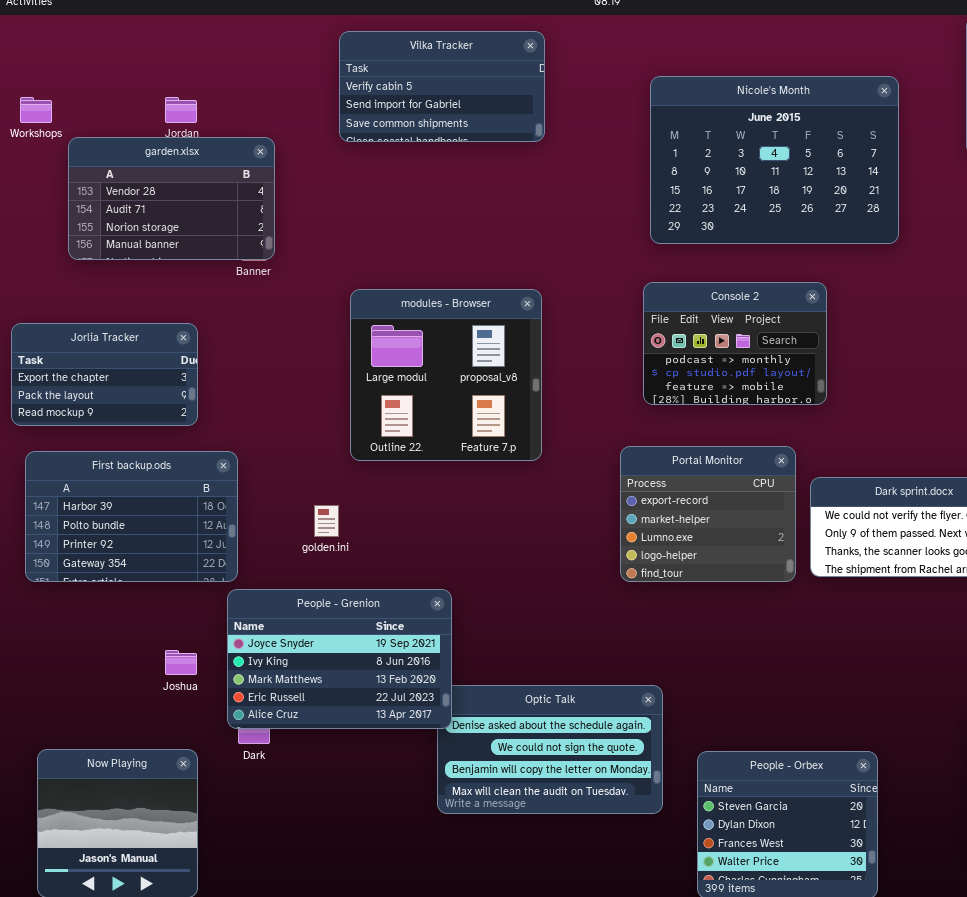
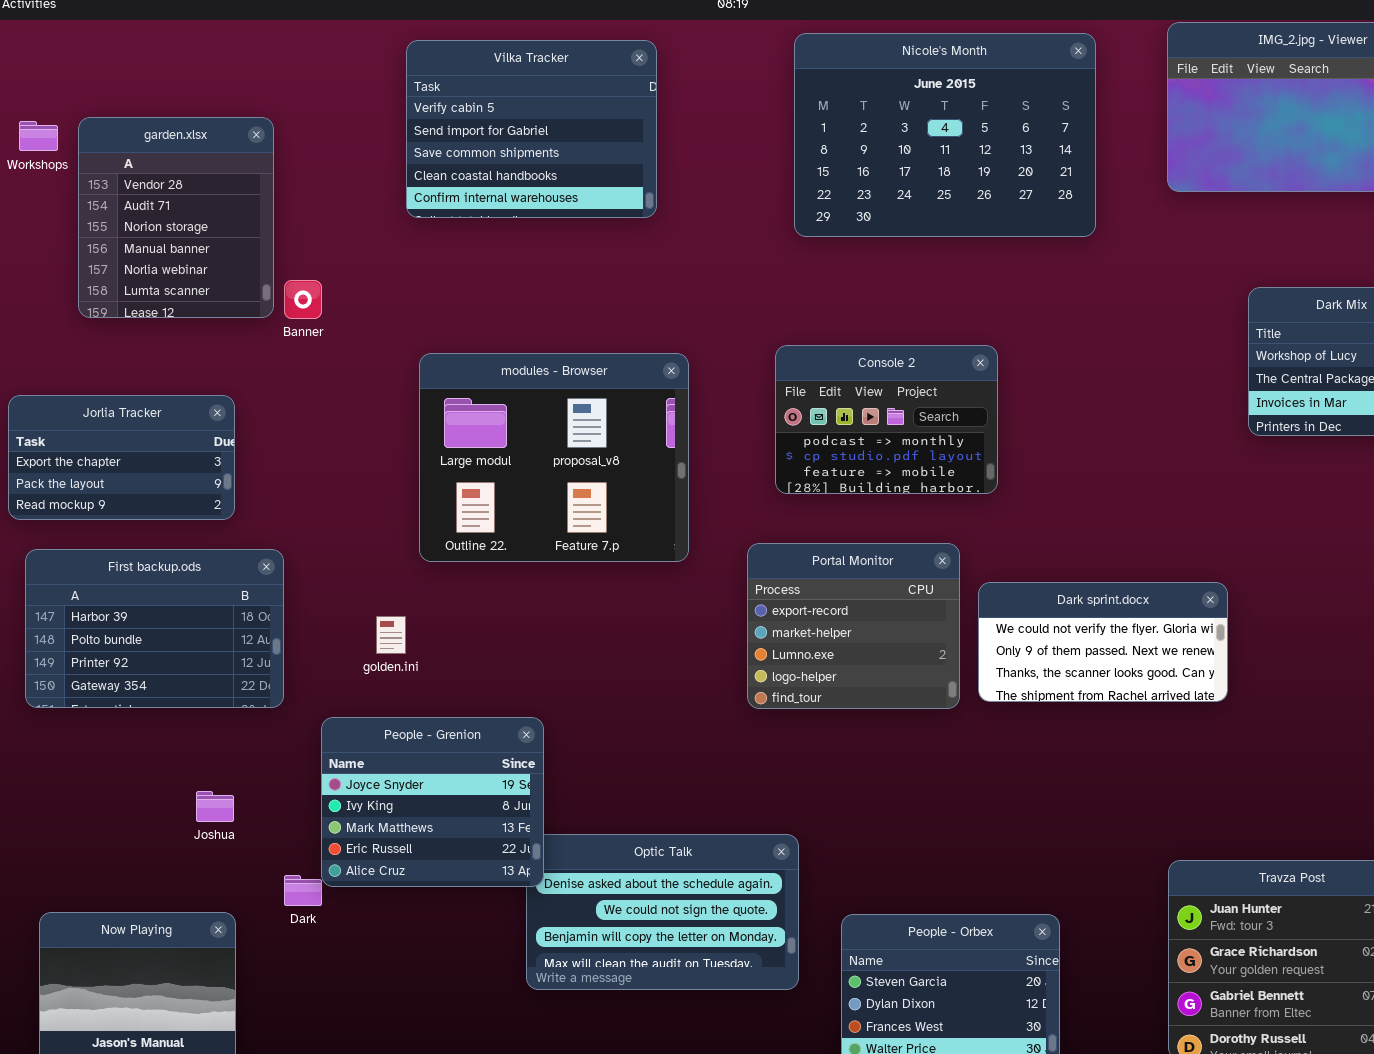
Vilka Tracker: [339,31,545,142] -> [406,40,657,218], resized
Nicole's Month: [650,76,899,244] -> [794,33,1096,237], moved
garden.xlsx: [68,137,275,260] -> [78,117,274,318], resized
modules - Browser: [350,289,542,461] -> [419,353,689,562], resized
People - Grenion: [227,589,452,729] -> [321,717,544,887], resized

